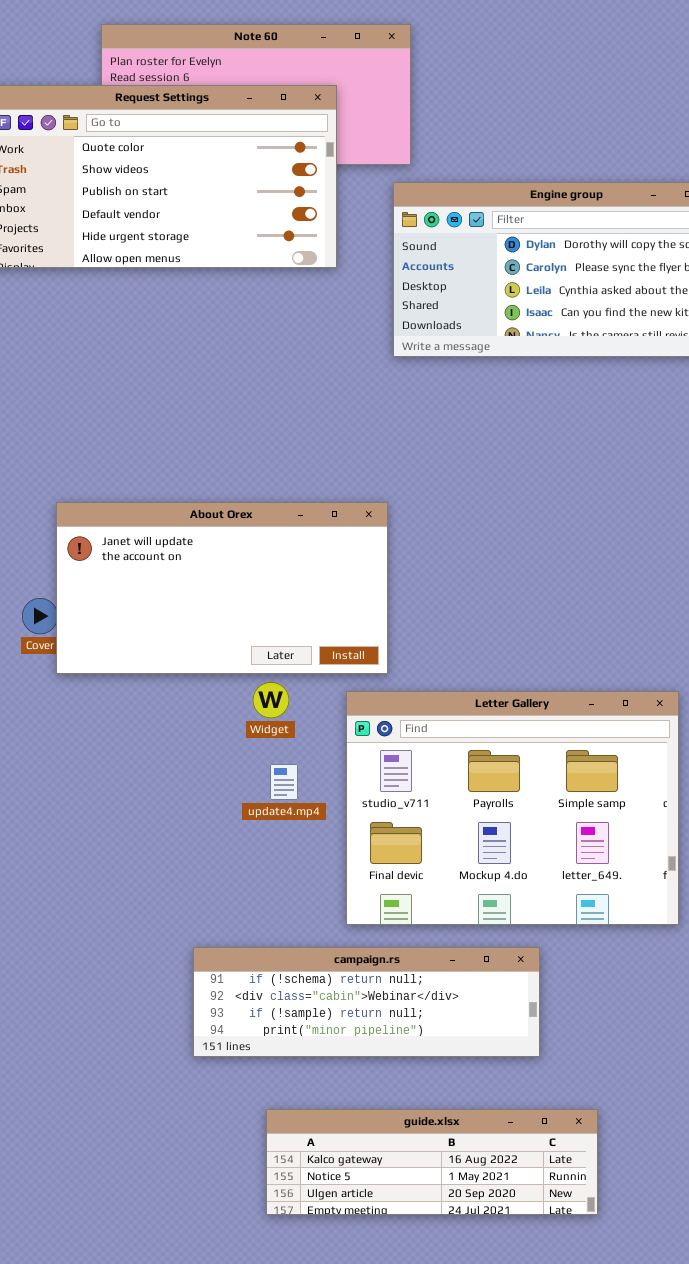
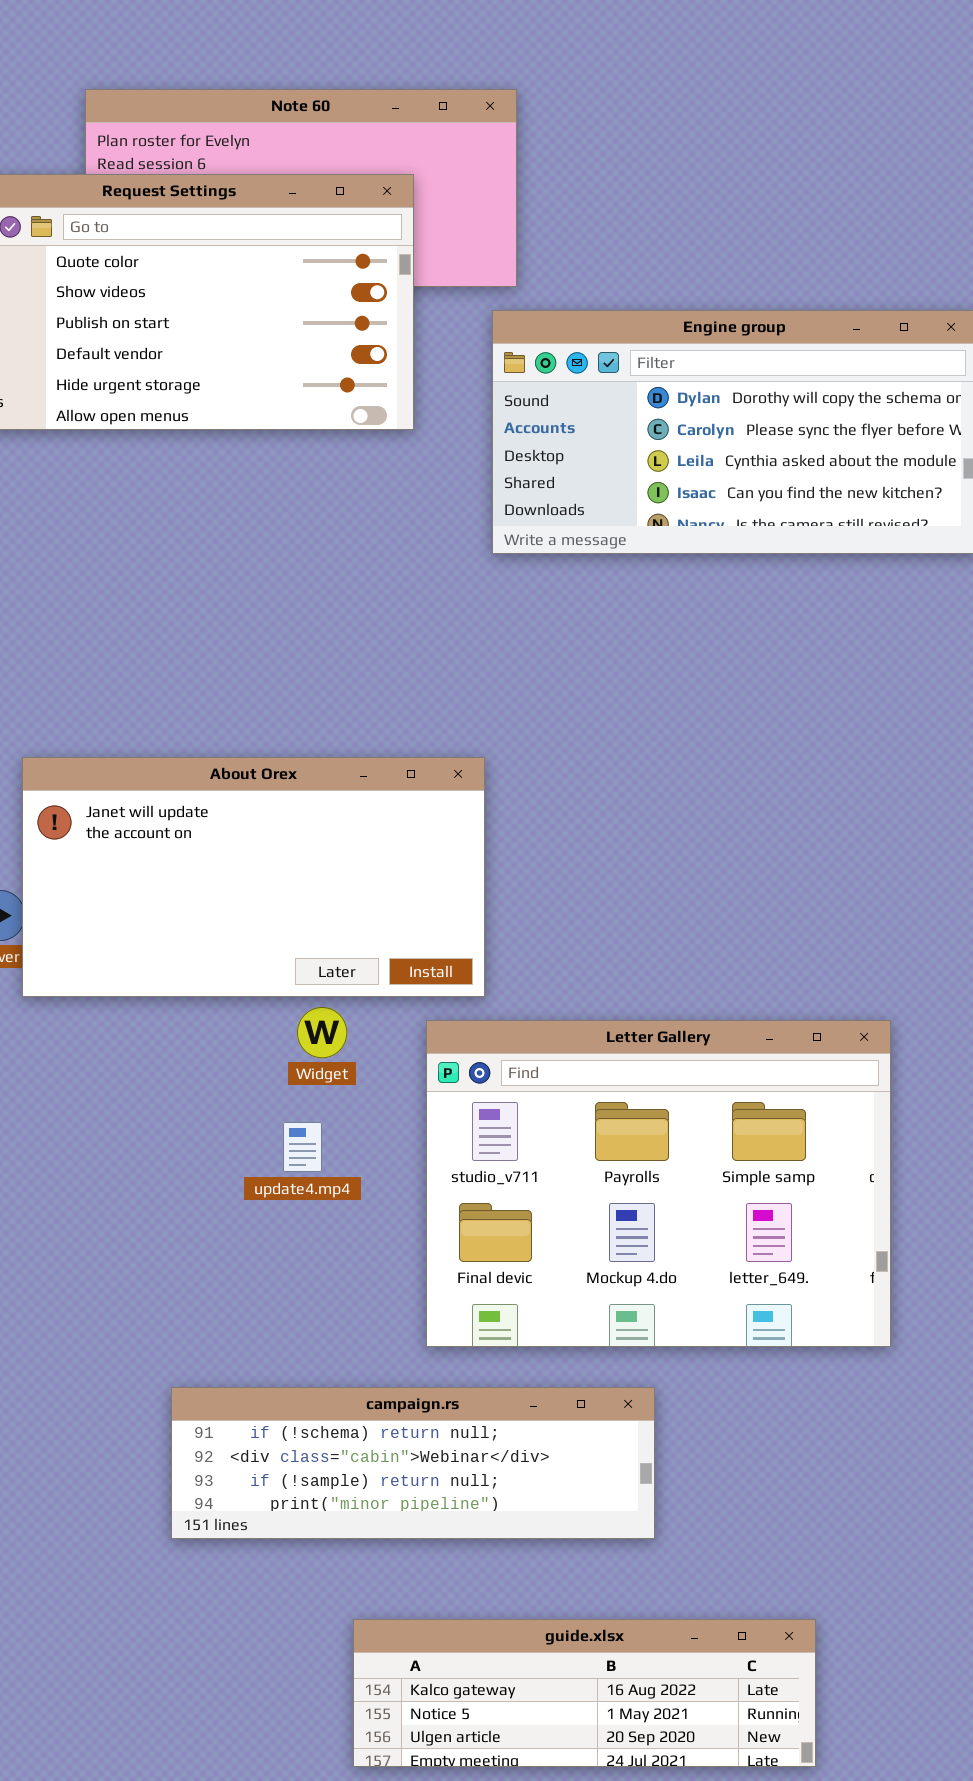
update4.mp4: [270,764,298,800] -> [283,1122,322,1172], moved
campaign.rs: [193,947,540,1057] -> [171,1387,655,1539], moved
guide.xlsx: [266,1109,598,1215] -> [353,1619,816,1767], moved

